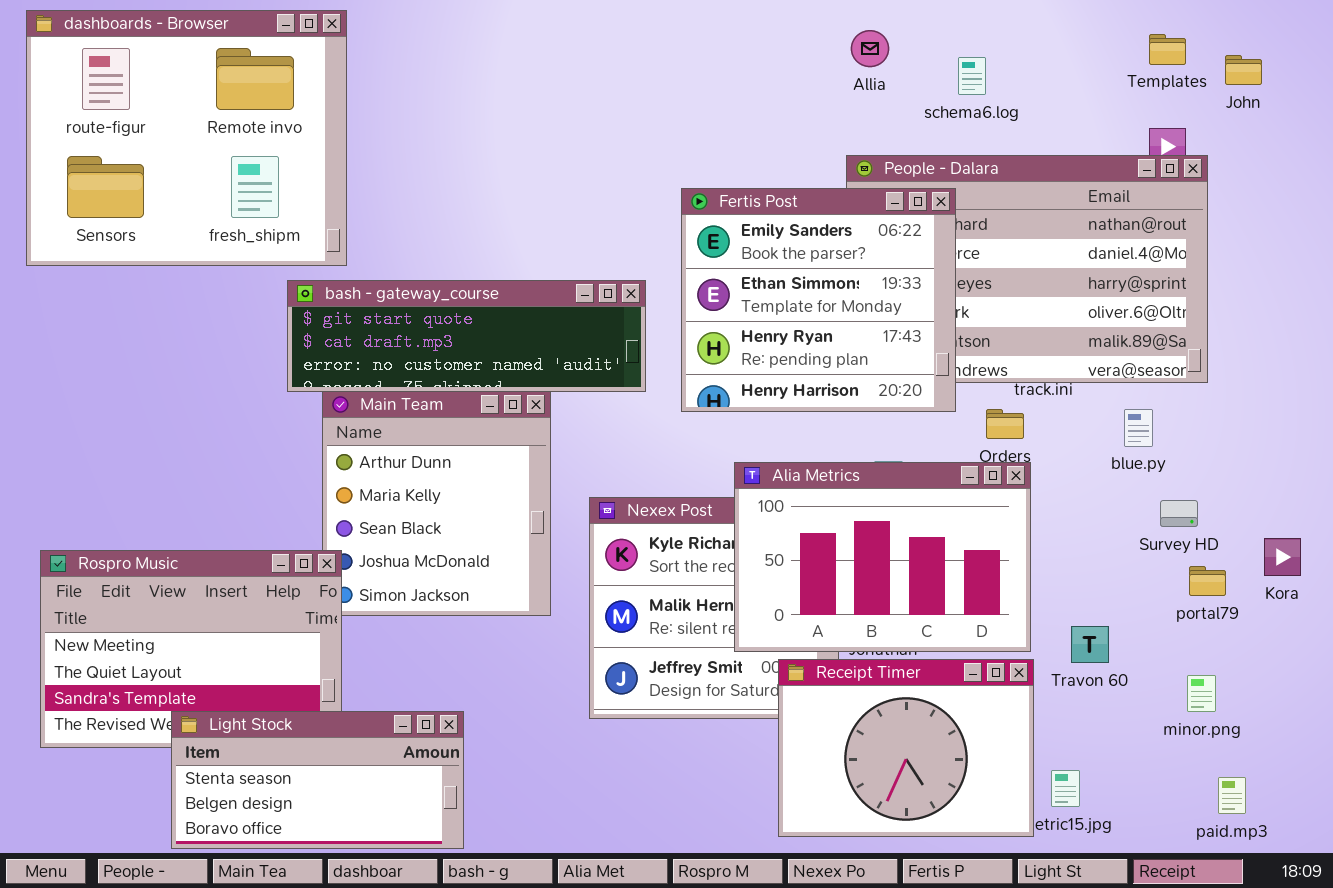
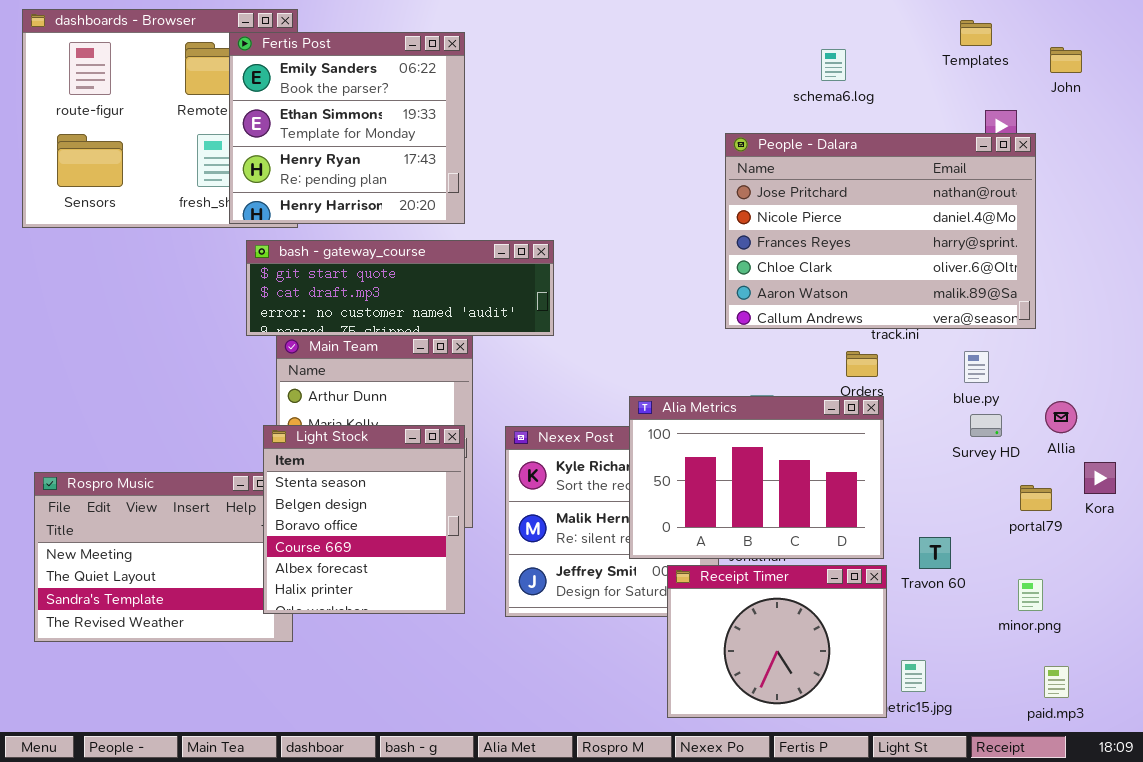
Allia: [851,30,889,67] -> [1045,401,1077,433], moved
Templates: [1149,34,1186,65] -> [960,20,992,46], moved
Fertis Post: [681,188,956,412] -> [229,32,465,224], moved
Survey HD: [1160,500,1198,527] -> [970,414,1002,437], moved
Light Stock: [171,711,464,849] -> [263,425,465,614], moved, resized

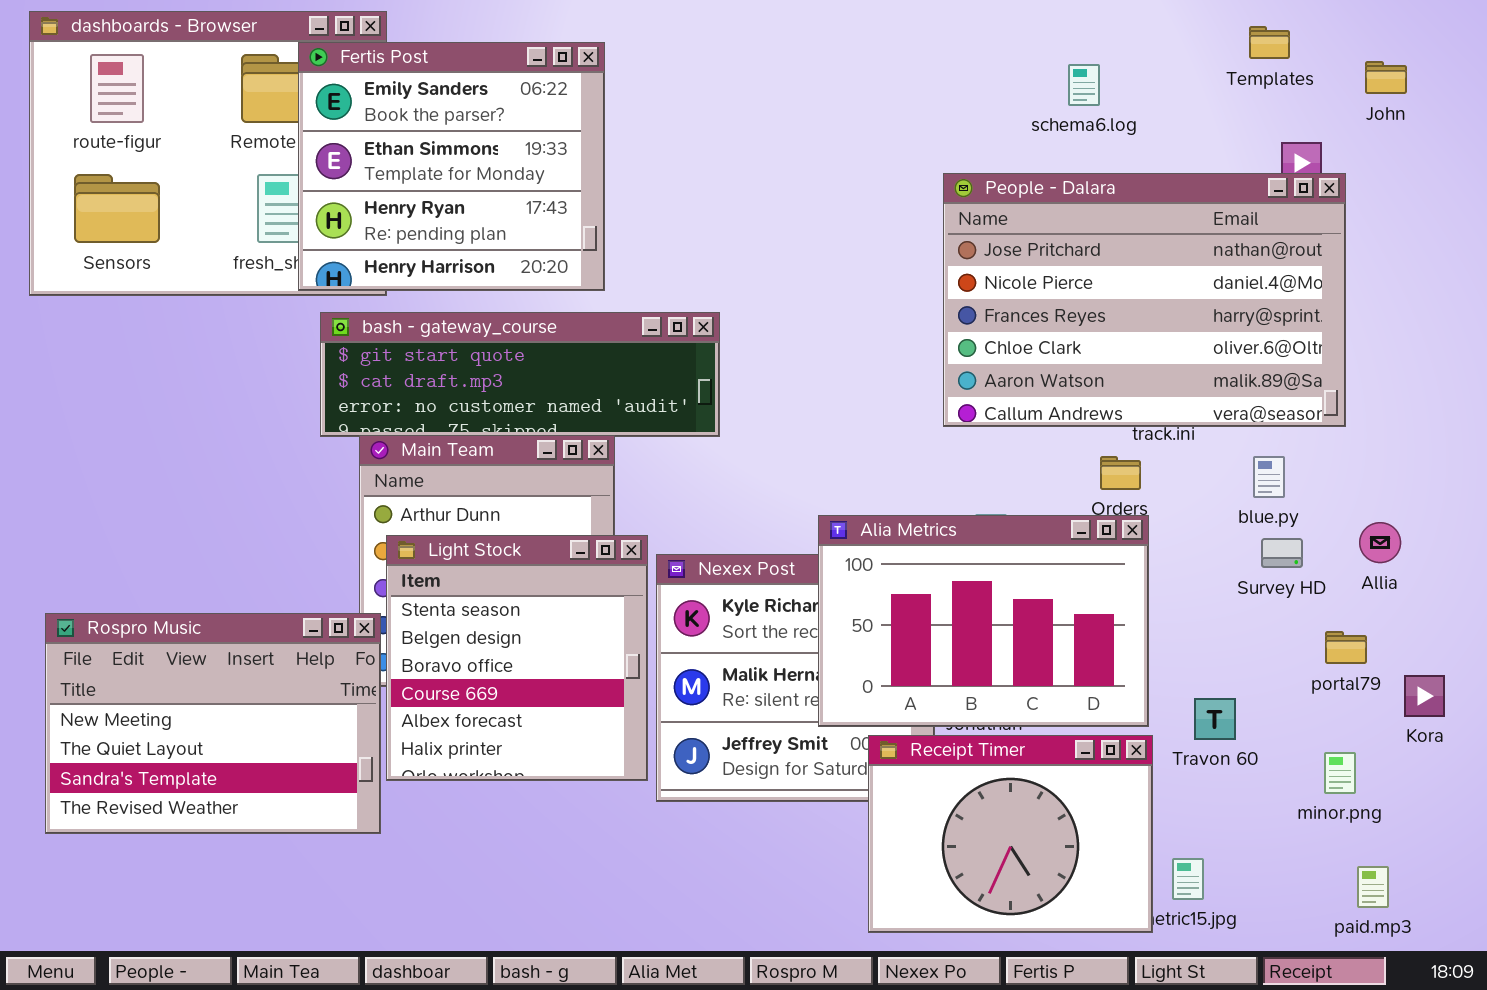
Light Stock: [263,425,465,614] -> [386,535,648,781], moved
Kora: [1084,462,1116,494] -> [1404,675,1445,717], moved

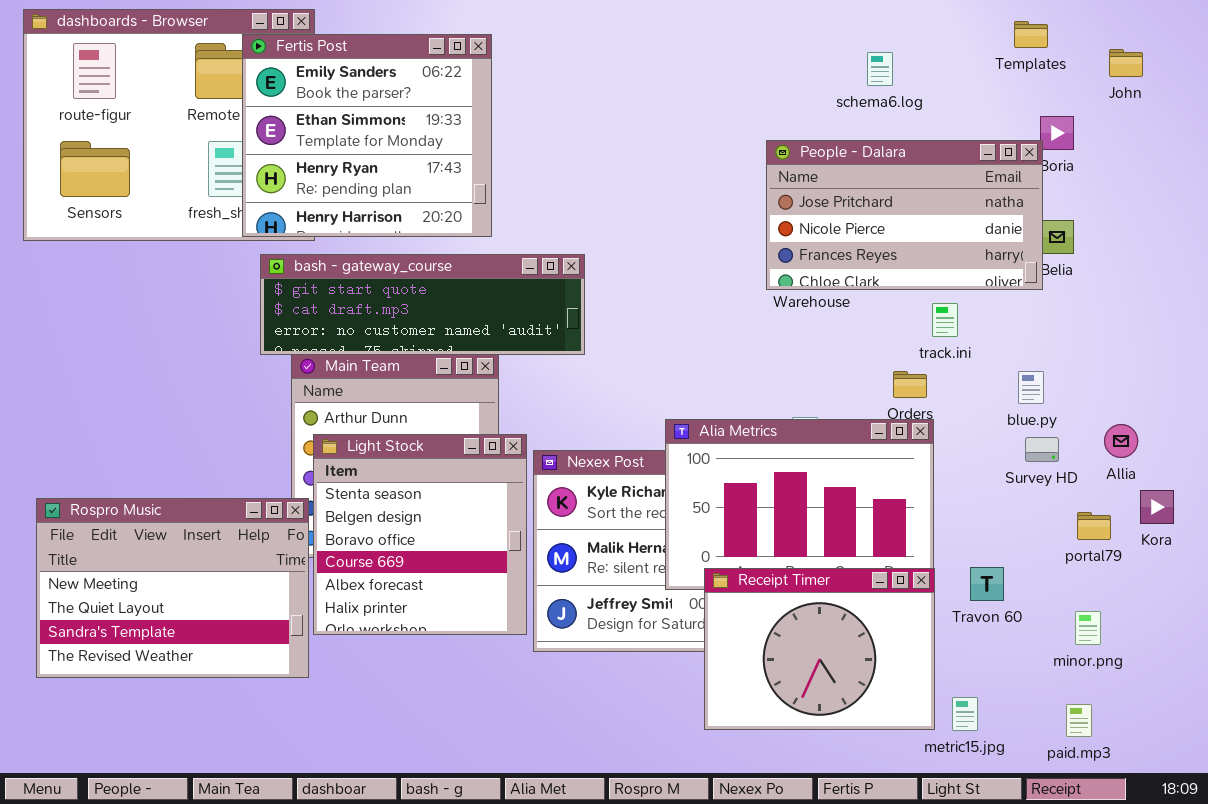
People - Dalara: [943,173,1346,427] -> [766,140,1043,290], resized
Kora: [1404,675,1445,717] -> [1140,490,1174,524], moved
Receipt Timer: [868,735,1153,933] -> [704,568,935,730], moved
paid.mp3: [1357,866,1389,908] -> [1066,704,1092,737], moved

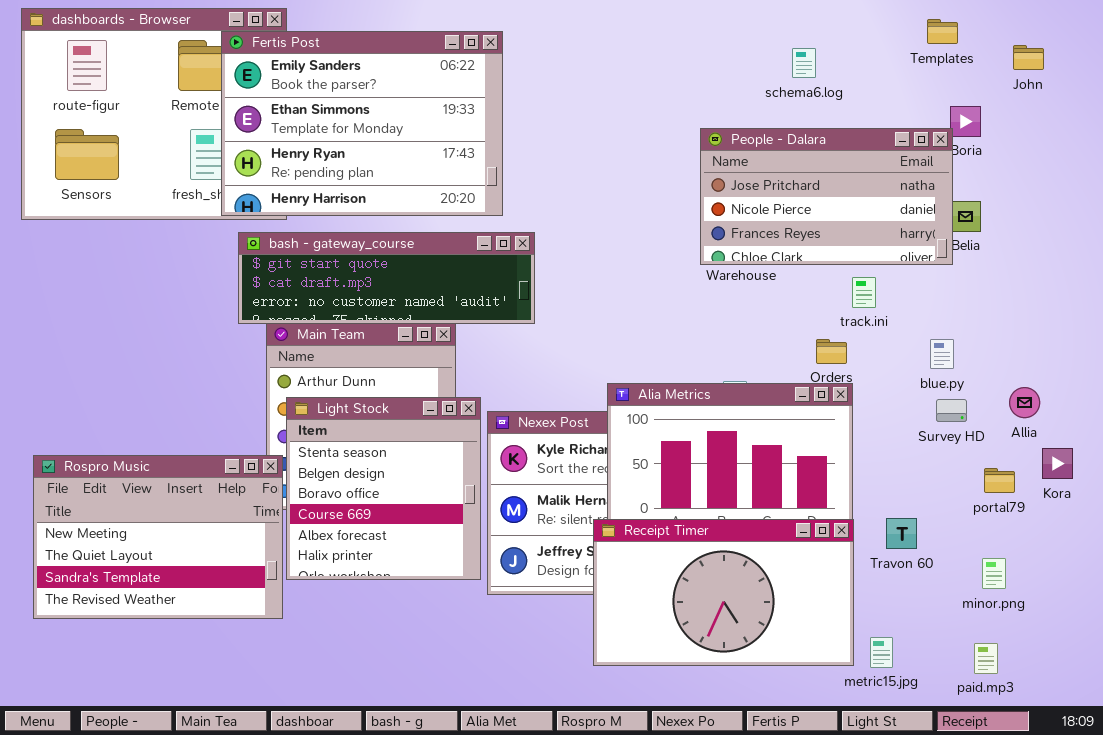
Fertis Post: [242,34,492,237] -> [221,31,503,216], resized
Receipt Timer: [704,568,935,730] -> [593,519,854,666], resized

